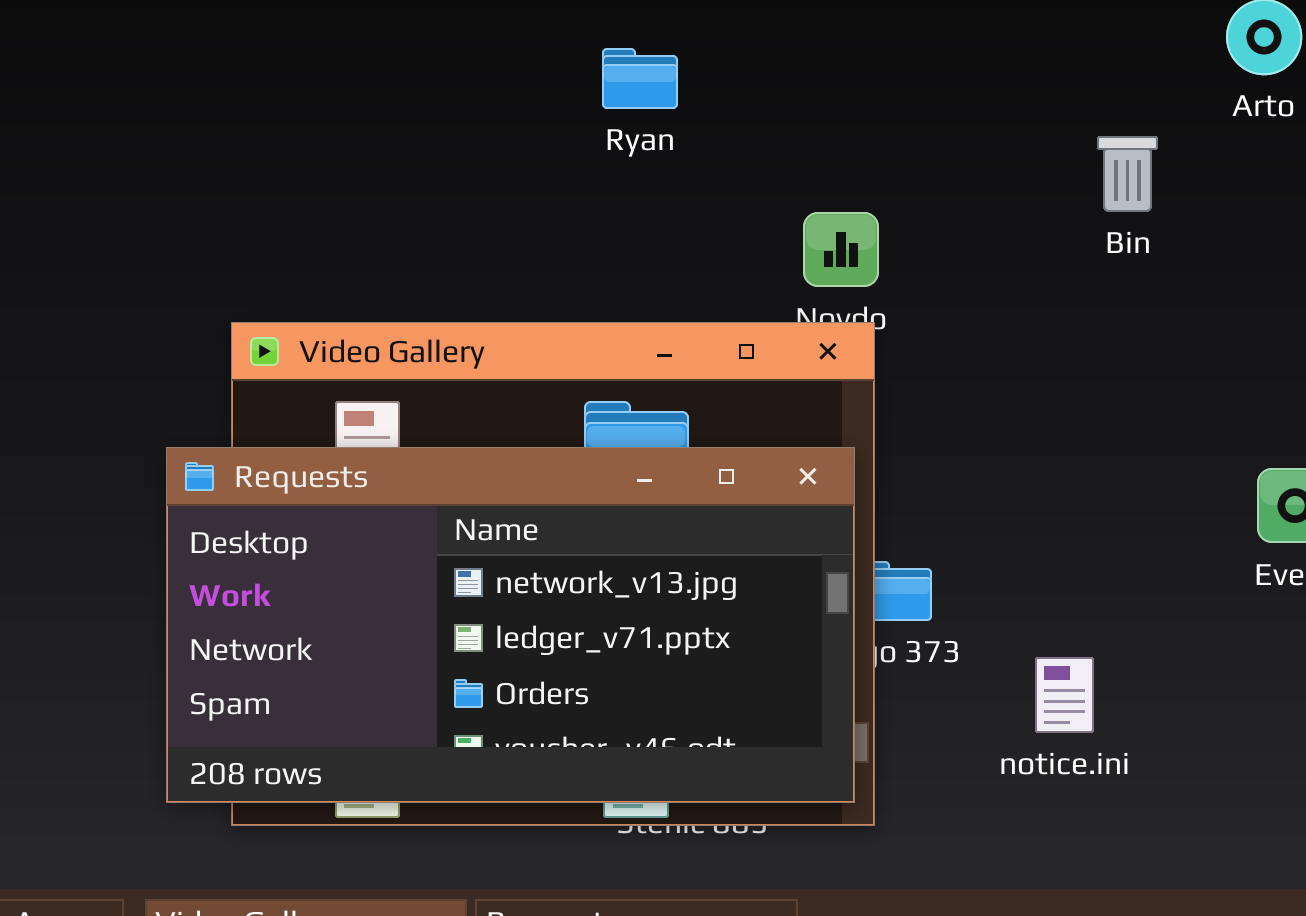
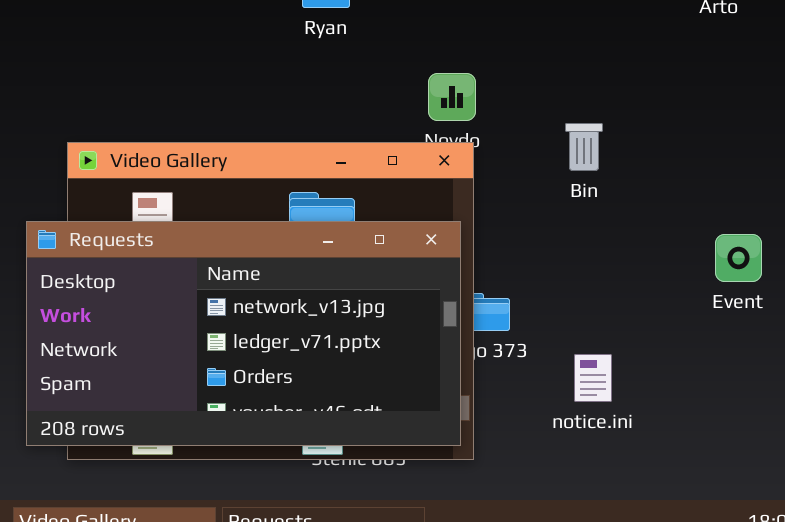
Bin: [1097,136,1158,212] -> [565,123,603,171], moved

